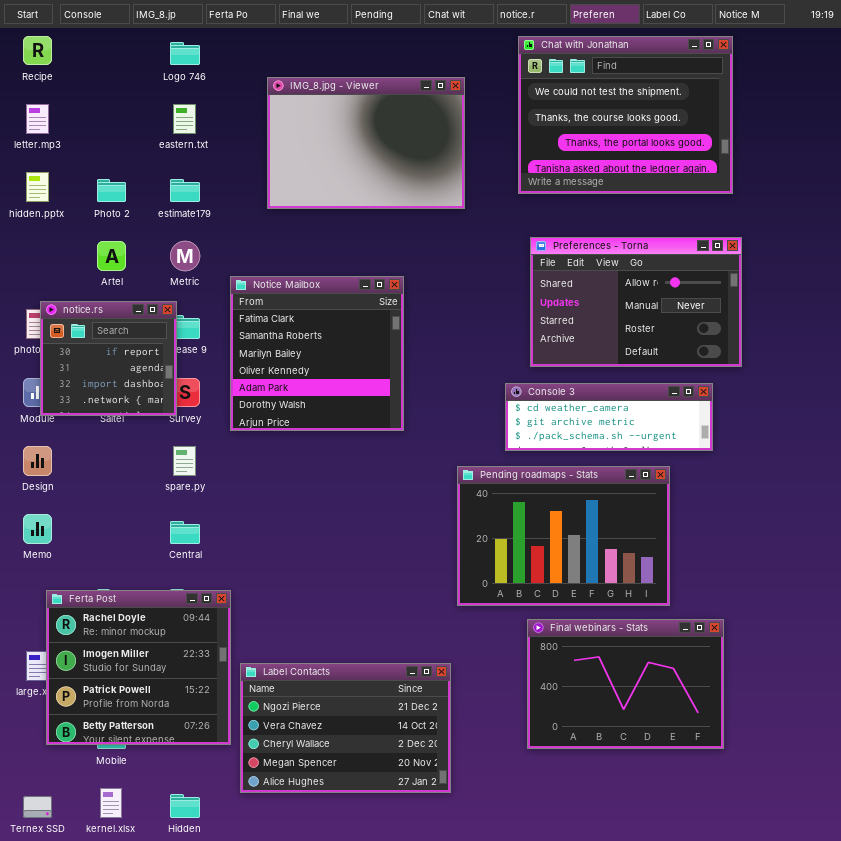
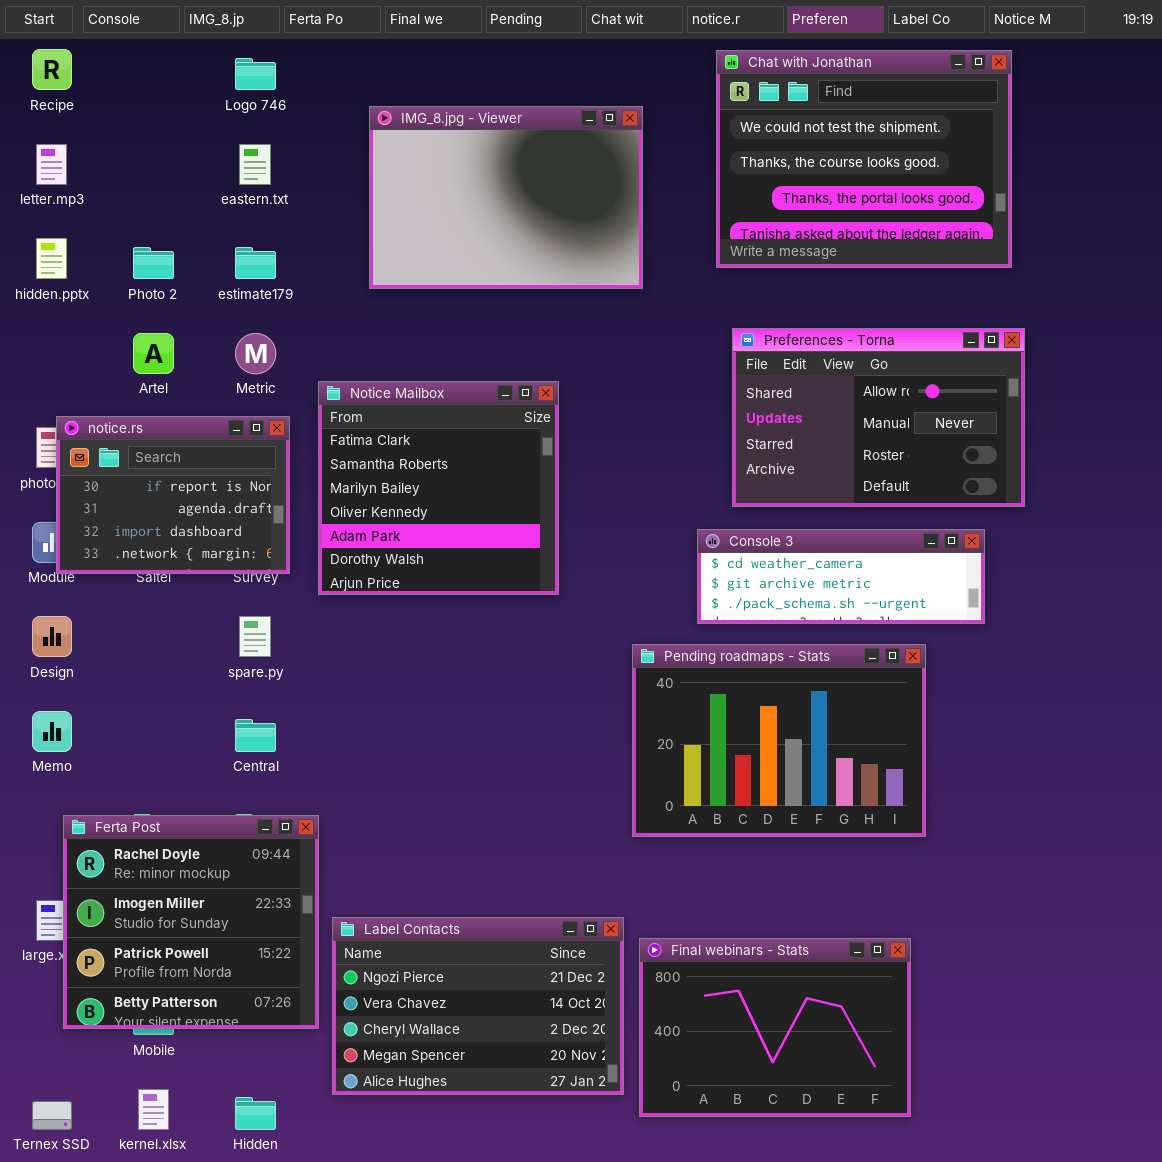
notice.rs: [40,301,177,416] -> [56,416,290,574], resized
Final webinars - Stats: [527,619,724,749] -> [639,938,911,1117], moved

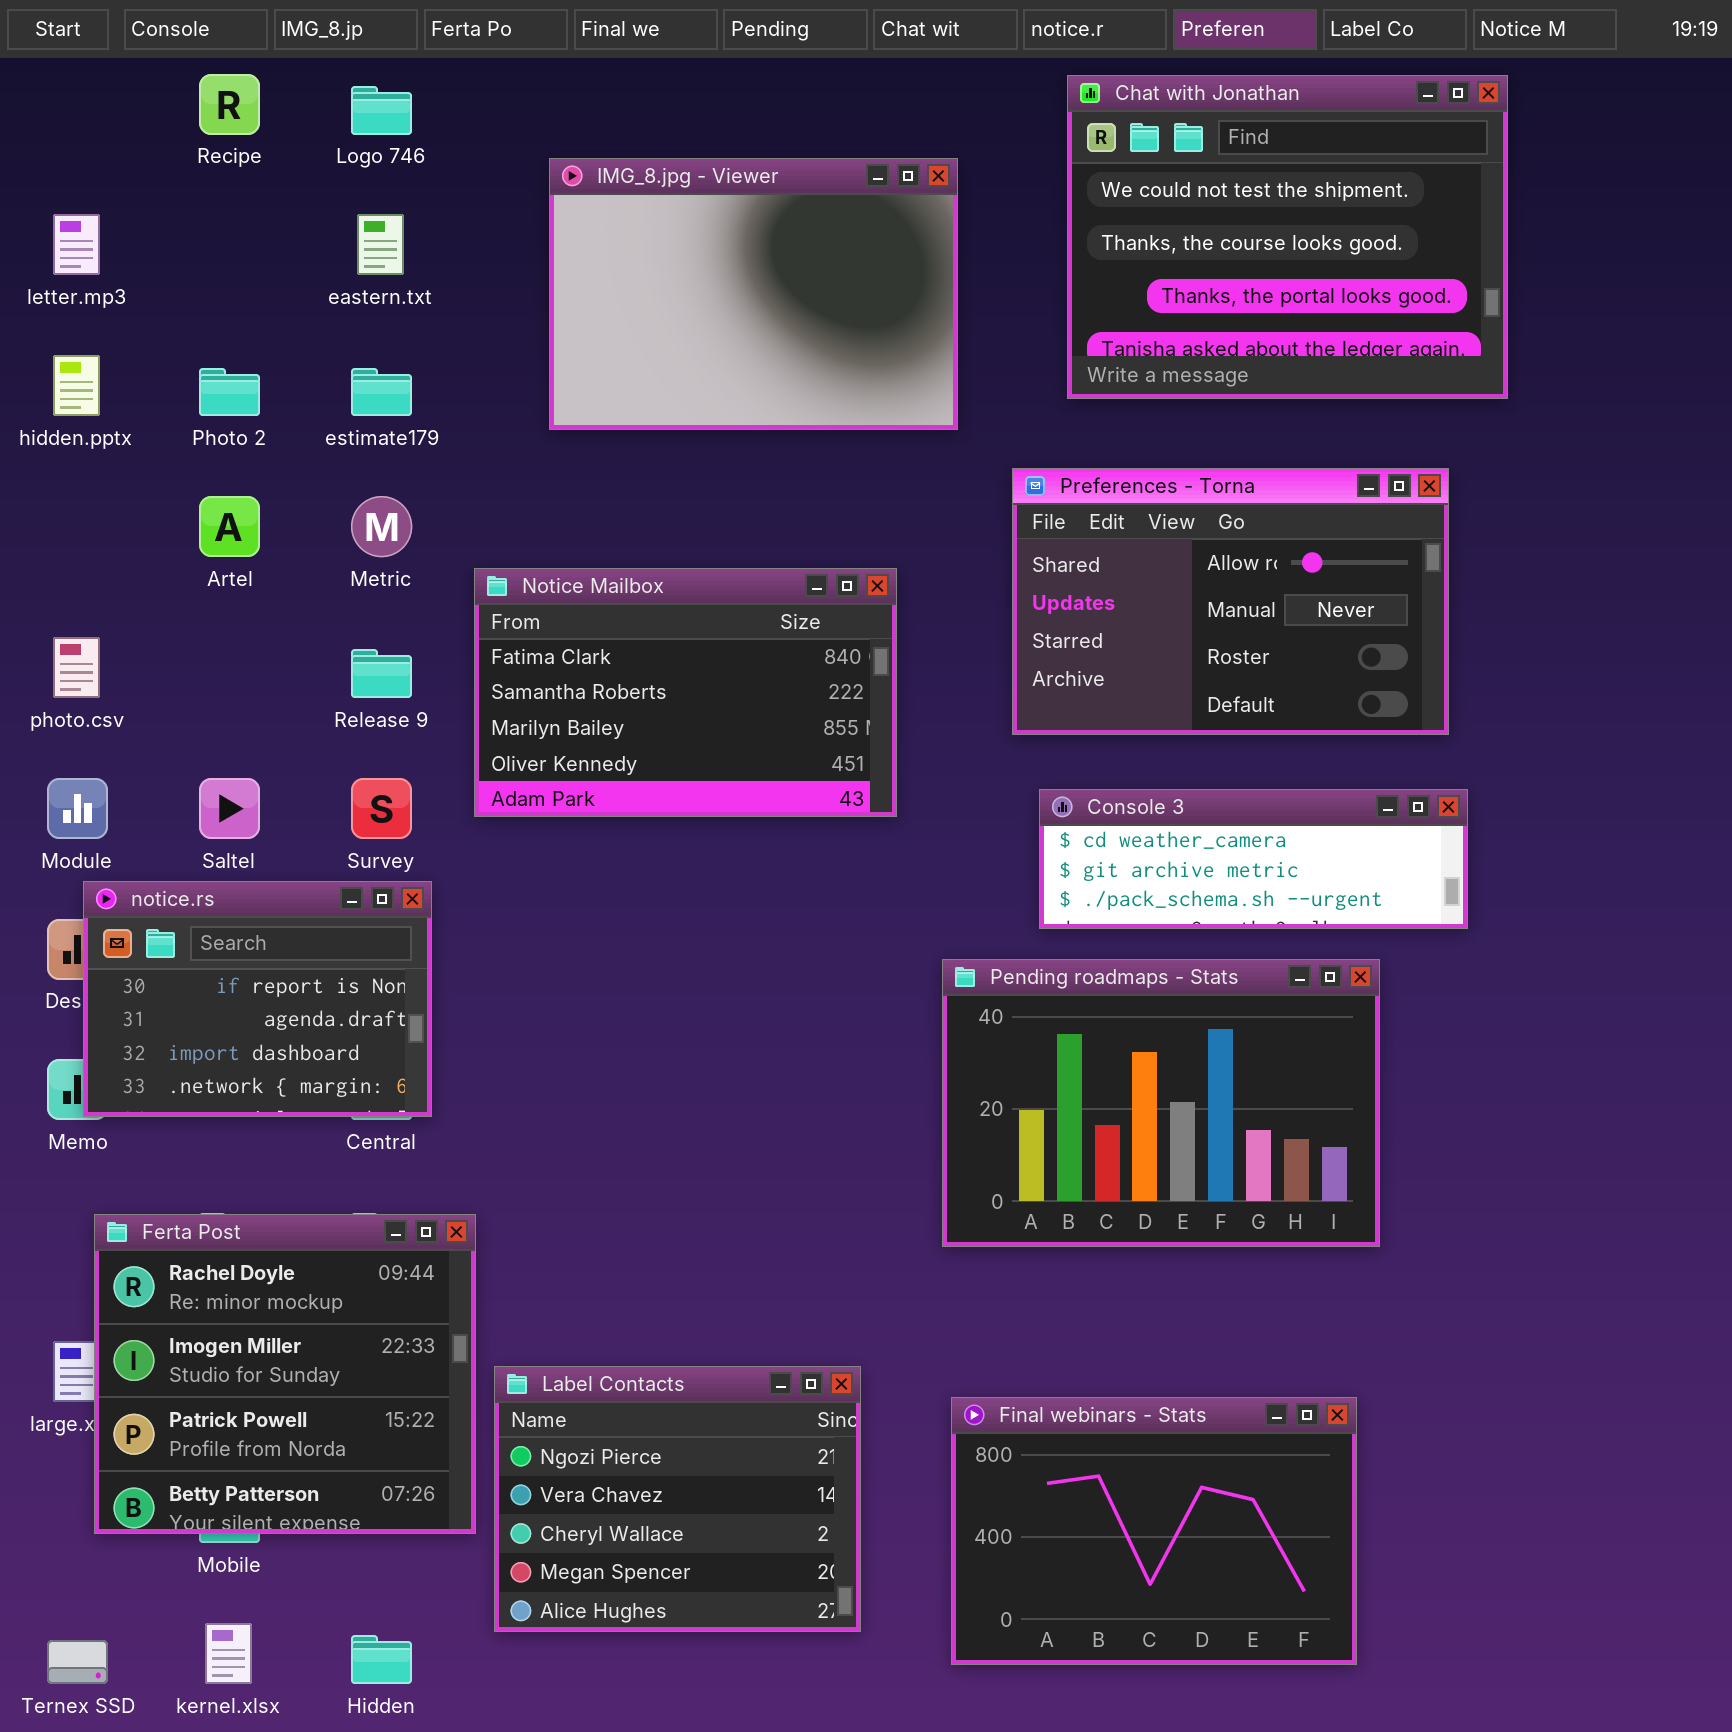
Recipe: [32,49,72,90] -> [199,74,260,135], moved
Preferences - Torna: [732,328,1025,507] -> [1012,468,1449,735], moved
Notice Mailbox: [318,381,559,595] -> [474,568,897,817], resized
notice.rs: [56,416,290,574] -> [83,881,432,1117], moved
Label Contacts: [332,917,624,1095] -> [494,1366,861,1632], resized

